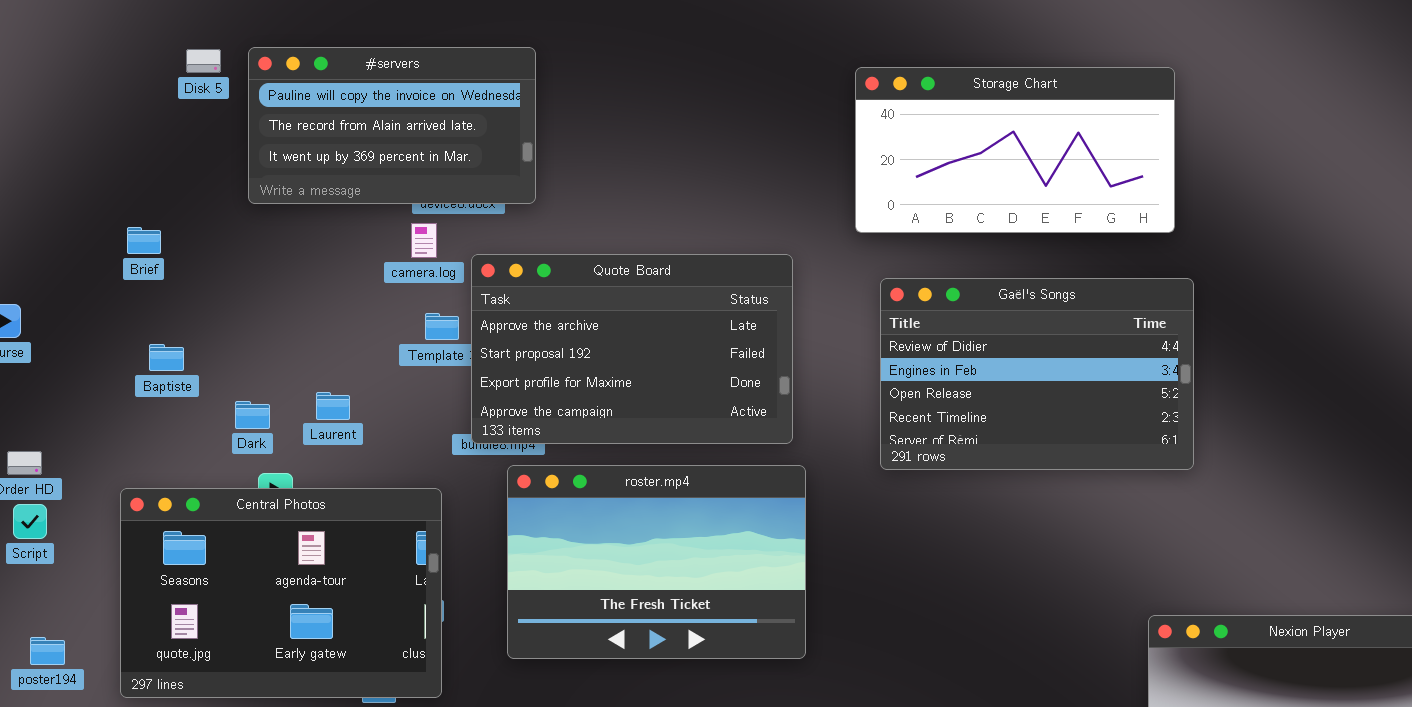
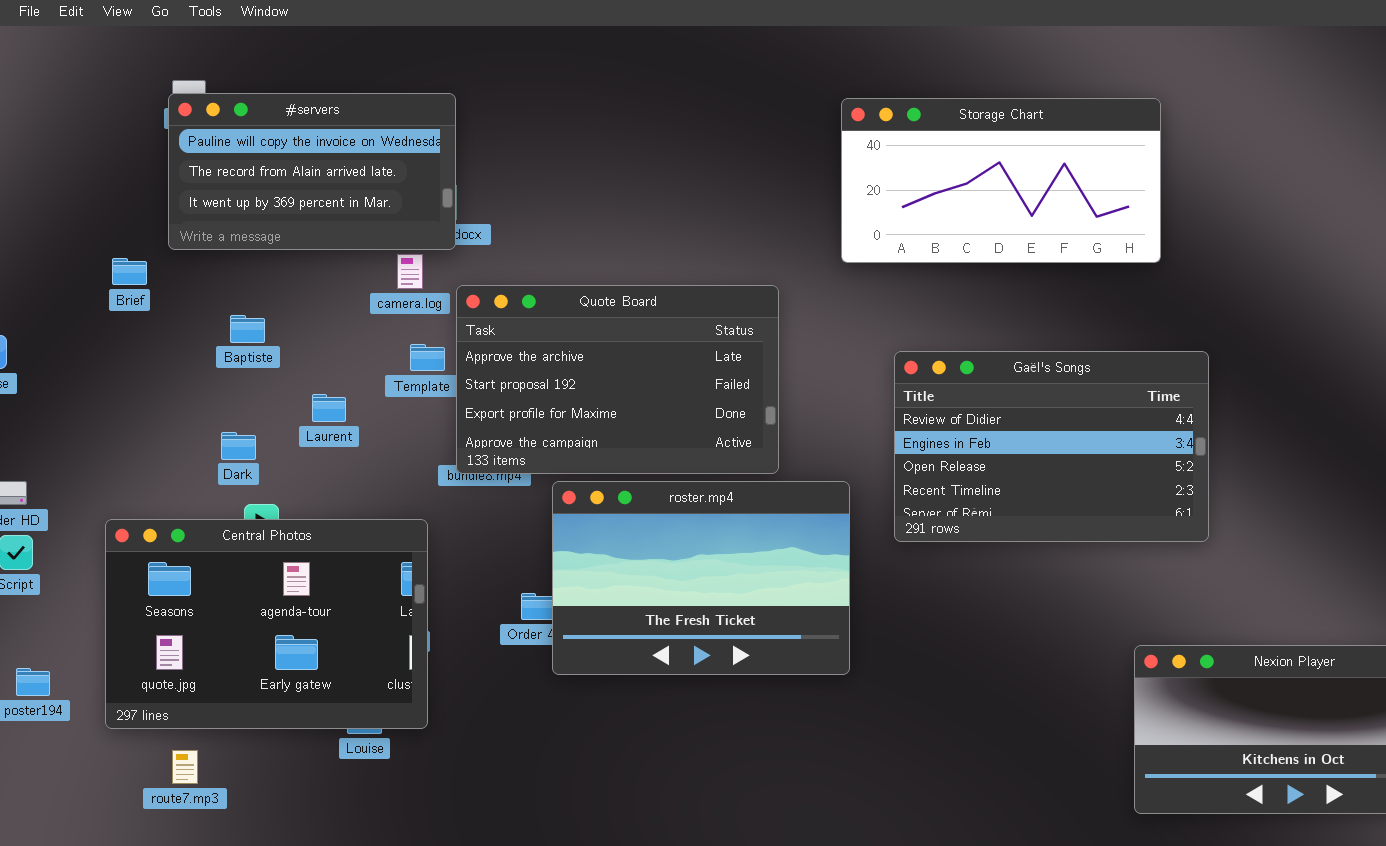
#servers: [248,47,536,204] -> [168,93,456,250], moved
Gaël's Songs: [880,278,1194,470] -> [894,351,1209,542], moved
Baptiste: [149,344,184,371] -> [230,315,265,343], moved
Laurent: [316,392,350,420] -> [312,394,346,422], moved
roster.mp4: [507,465,806,659] -> [552,481,850,675], moved

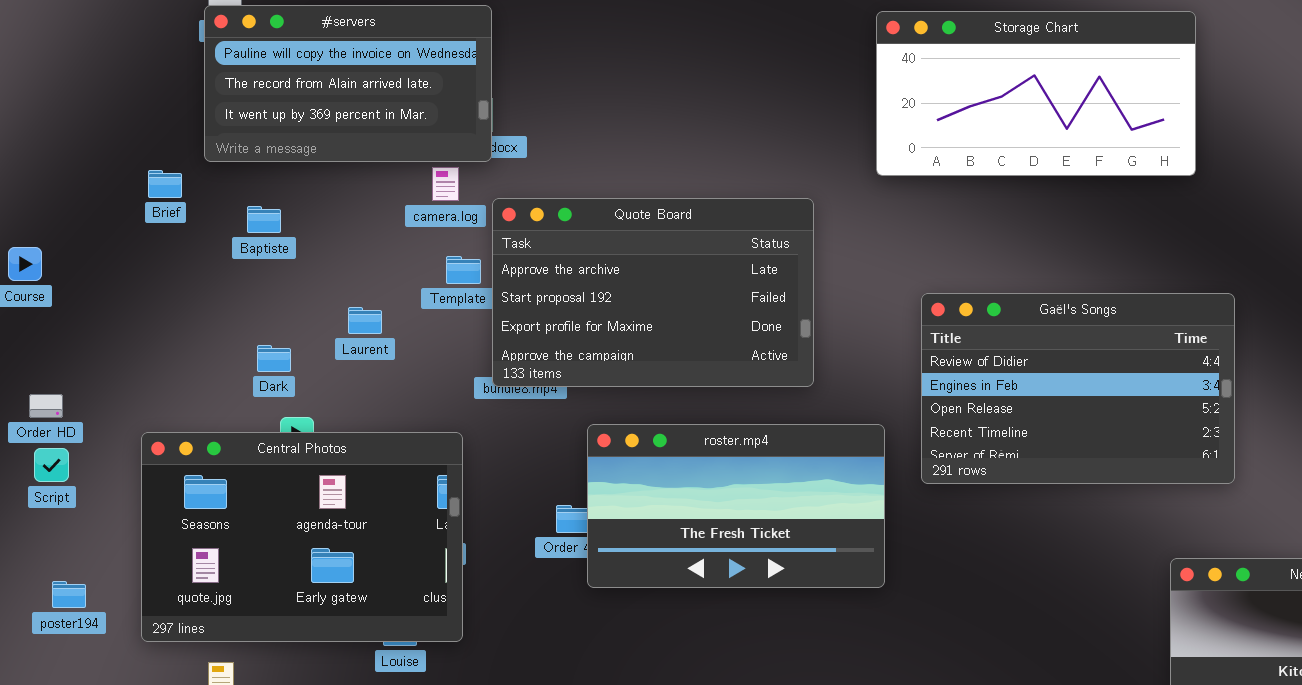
Baptiste: [230,315,265,343] -> [247,206,281,233], moved
Gaël's Songs: [894,351,1209,542] -> [921,293,1235,484], moved
roster.mp4: [552,481,850,675] -> [587,424,885,588], resized

